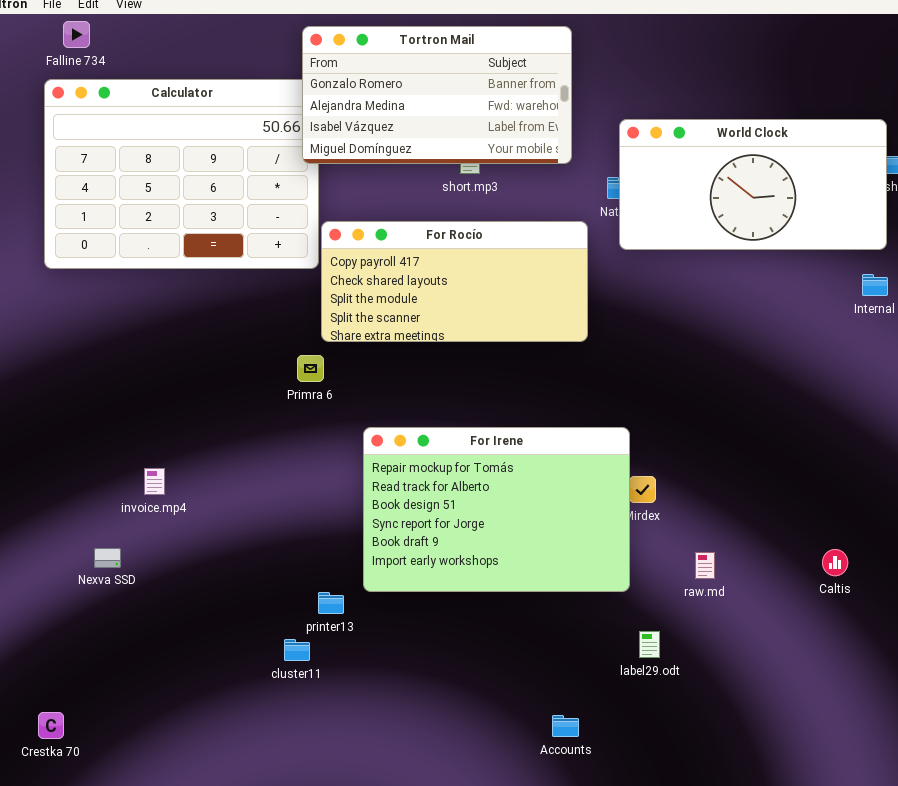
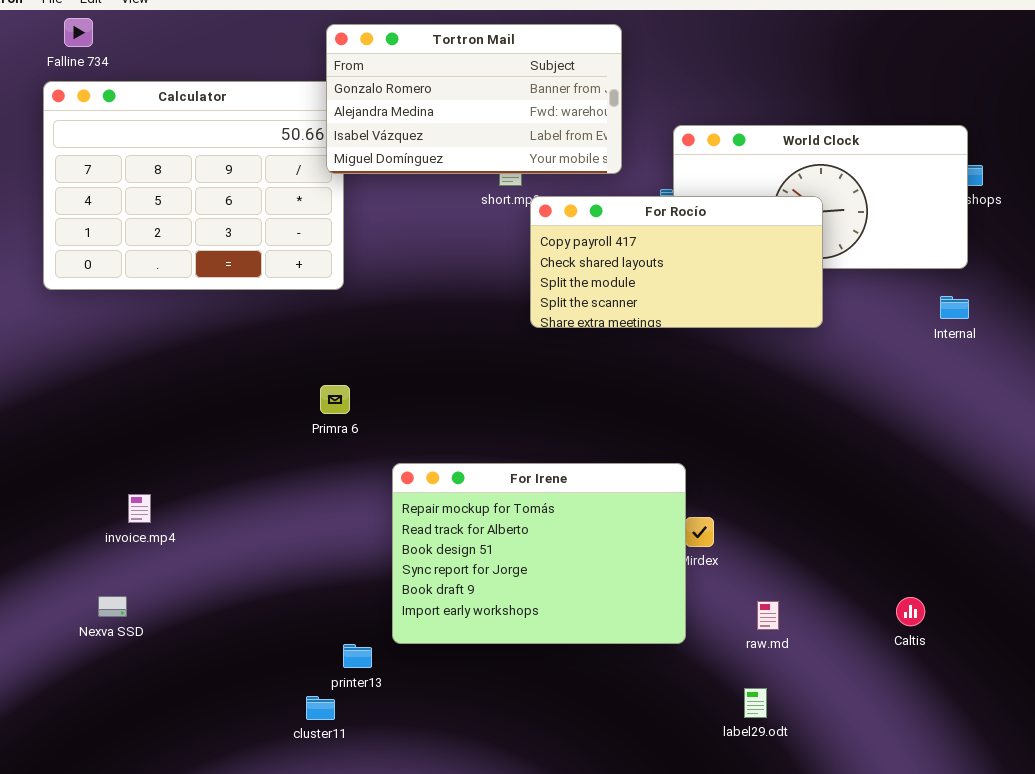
For Rocío: [321,221,588,342] -> [530,196,823,328], moved
invoice.mp4: [144,468,165,495] -> [128,494,151,523], moved
label29.odt: [639,631,660,658] -> [744,688,767,718], moved

